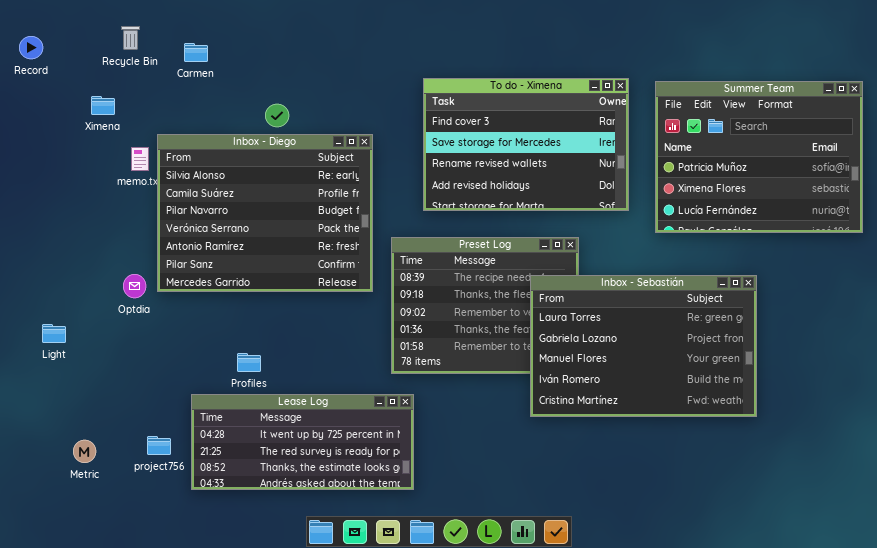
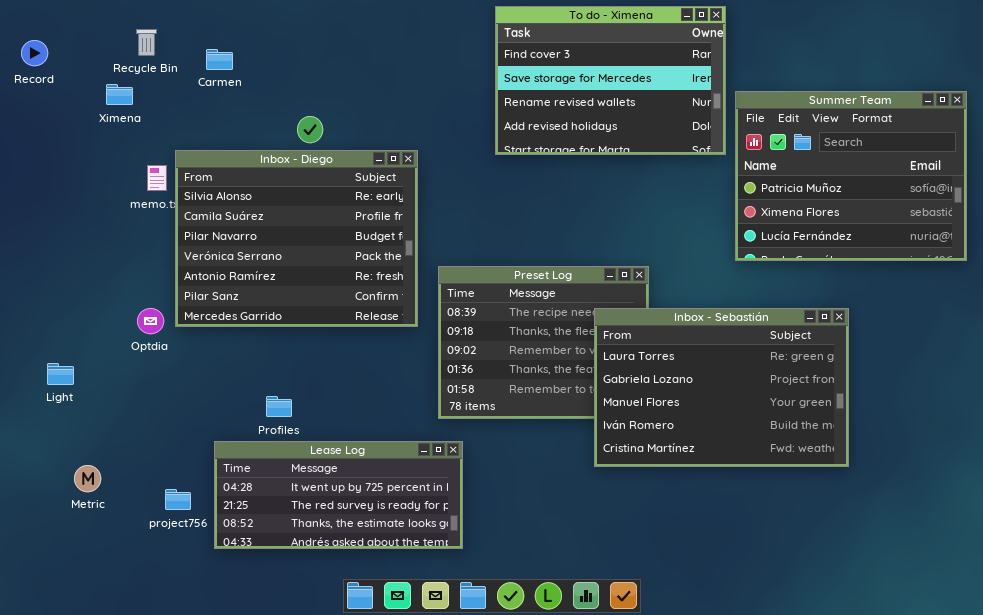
To do - Ximena: [423,78,629,211] -> [495,6,726,155], moved
Ximena: [91,96,115,115] -> [106,84,133,105], moved
Metric: [73,440,96,463] -> [74,465,101,492], moved

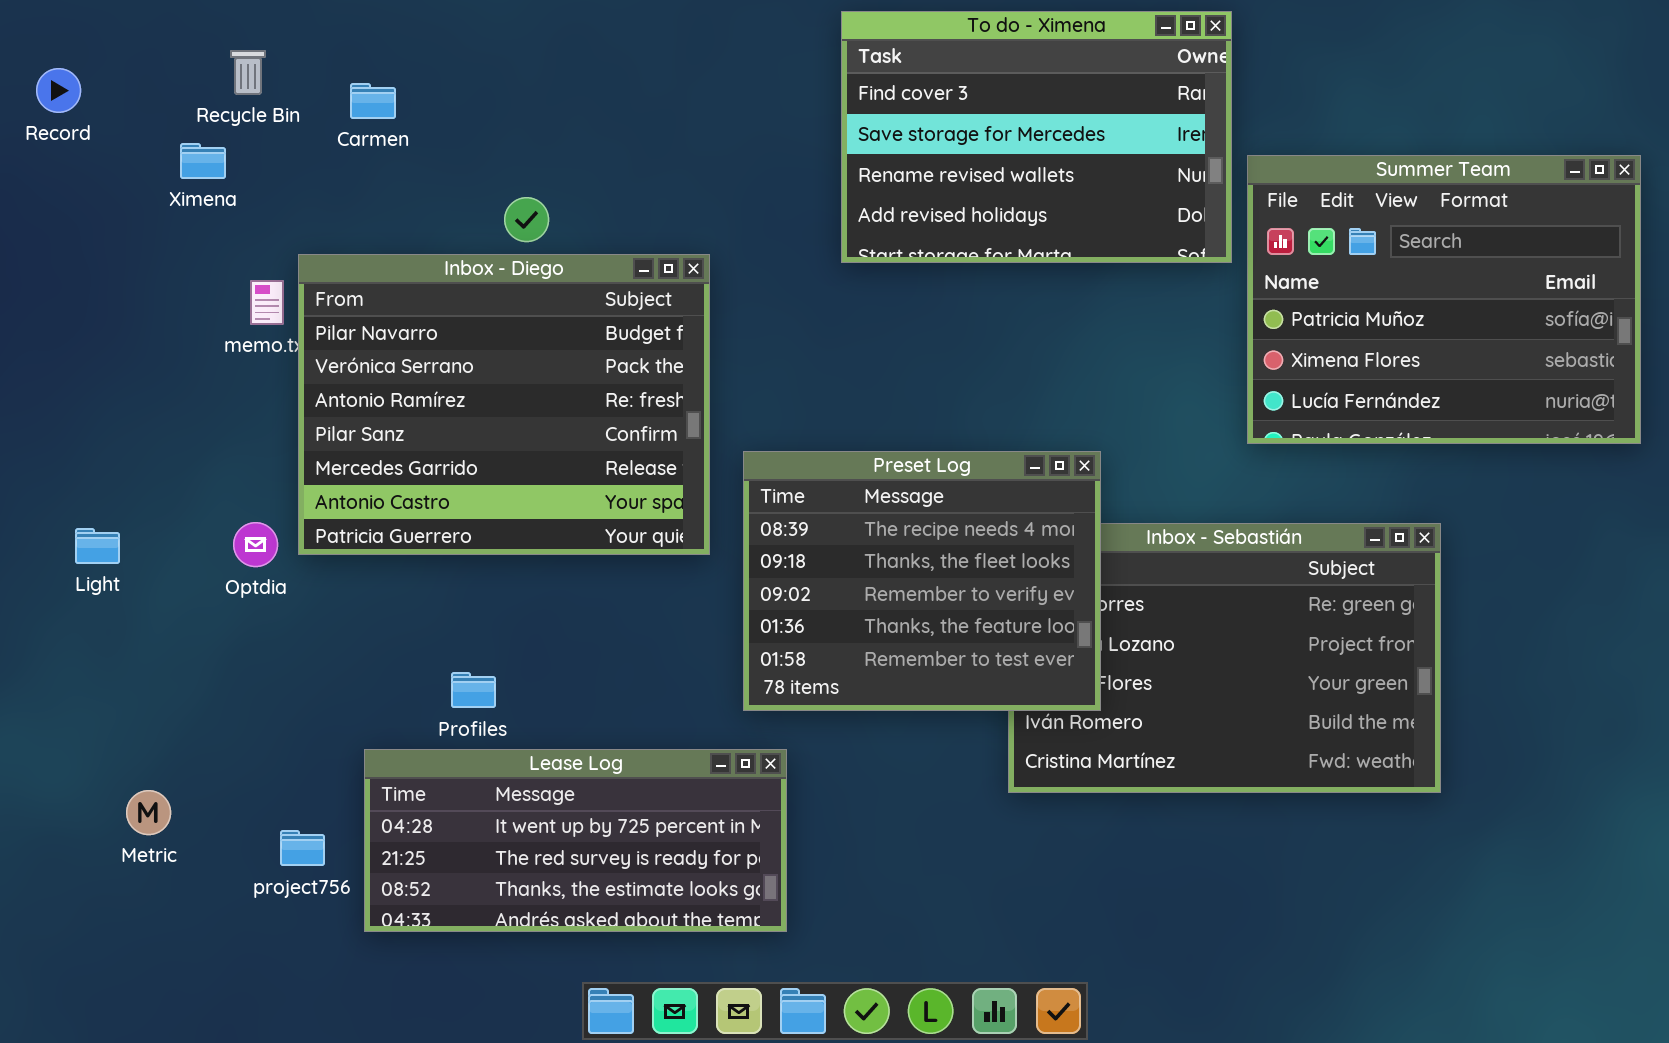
Inbox - Diego: [175,150,418,327] -> [298,254,710,555], scrolled down 2 rows
Preset Log: [438,266,649,419] -> [743,451,1101,711], raised
Light: [47,363,74,385] -> [75,528,120,564], moved

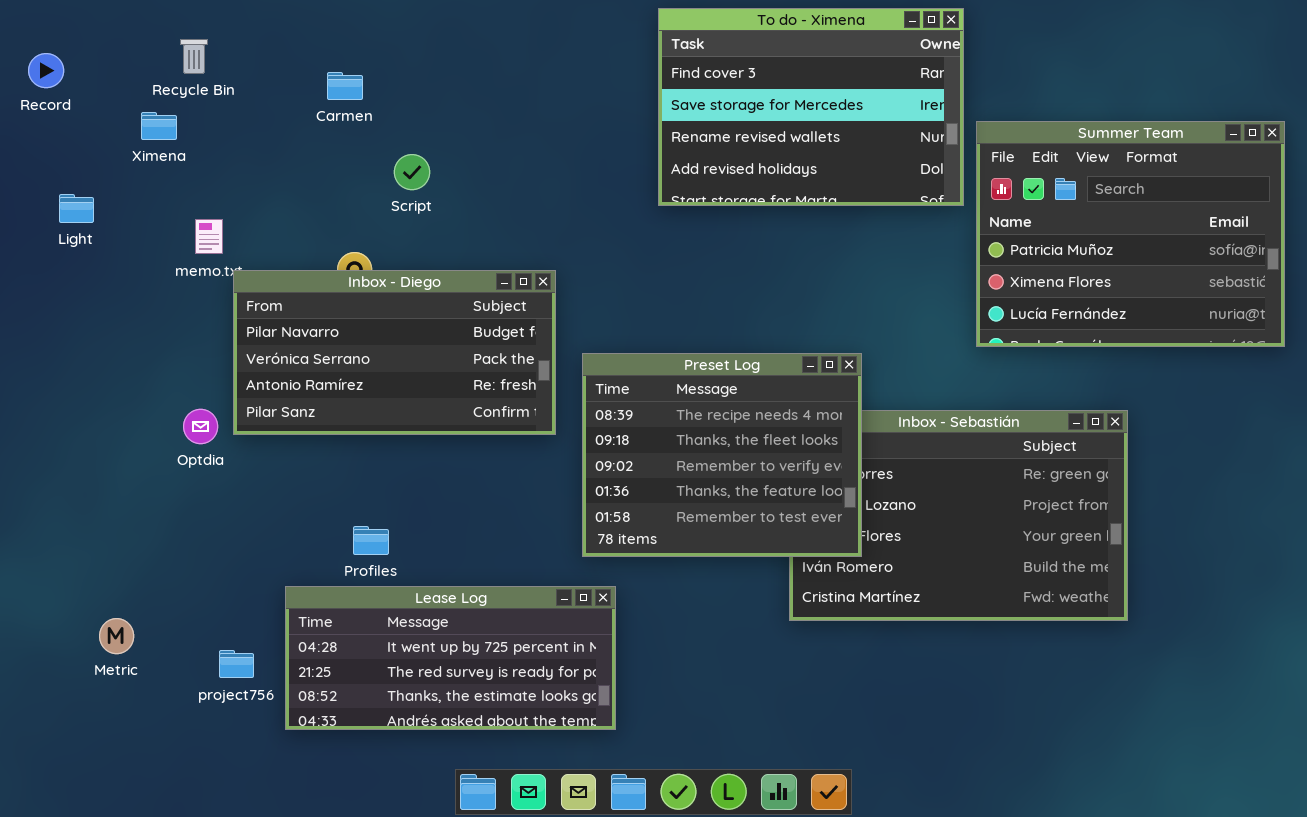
Carmen: [350,83,396,119] -> [327,72,363,100], moved
Inbox - Diego: [298,254,710,555] -> [233,270,556,435], resized
Light: [75,528,120,564] -> [59,194,94,223], moved

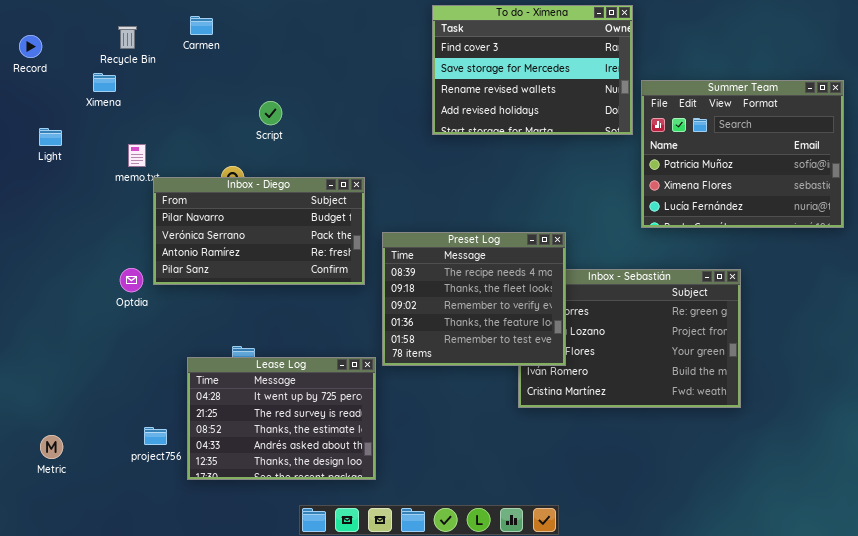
Carmen: [327,72,363,100] -> [190,16,213,35], moved
Lease Log: [285,586,616,730] -> [187,357,376,480], resized
Metric: [99,618,134,654] -> [40,435,63,459], moved

